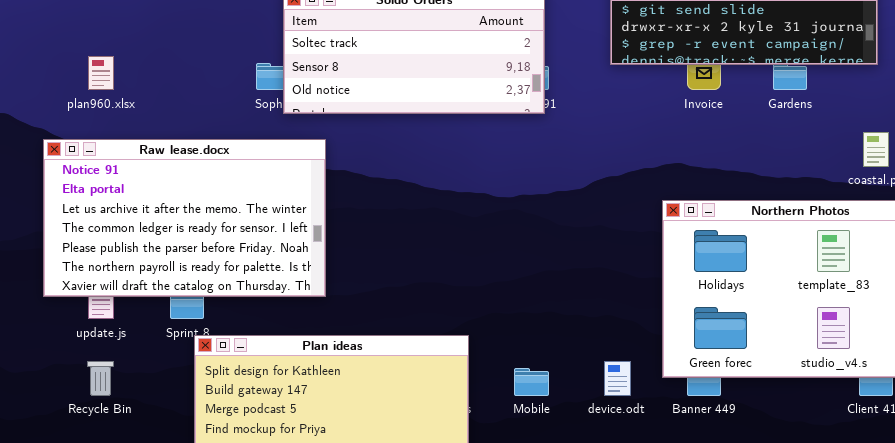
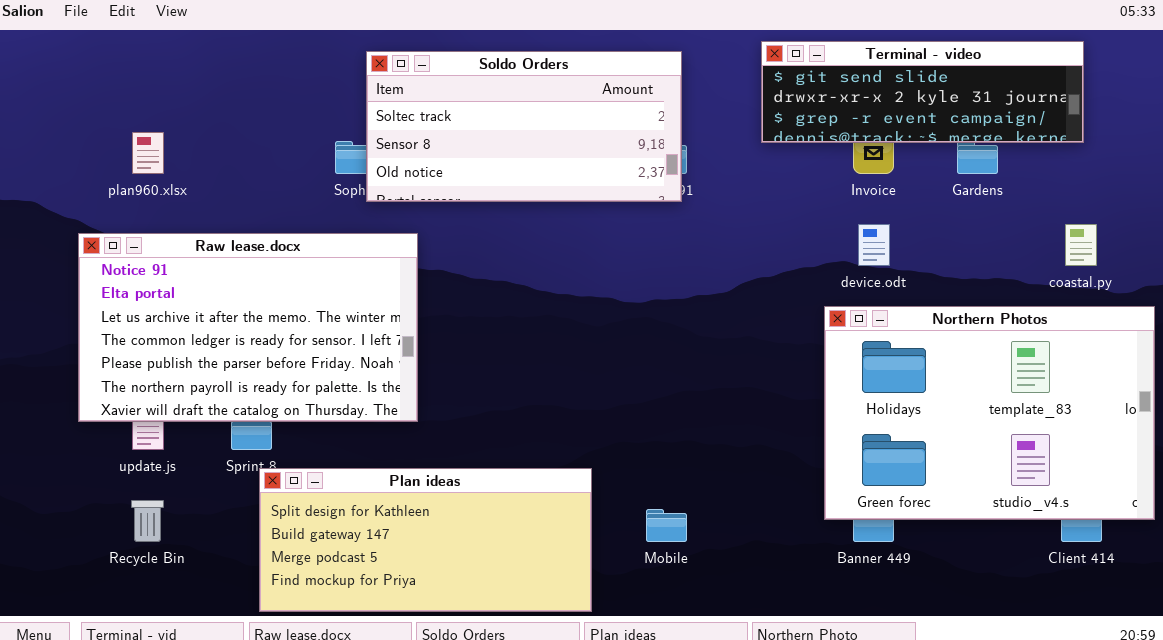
device.odt: [604,361,631,396] -> [858,224,890,266], moved

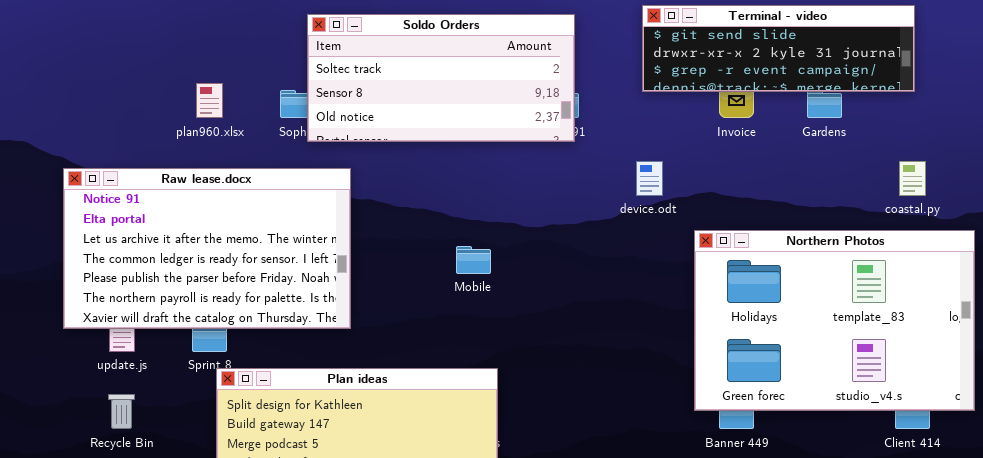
plan960.xlsx: [132,132,164,174] -> [196,83,223,118], moved
device.odt: [858,224,890,266] -> [636,161,663,196], moved
Mobile: [646,509,687,542] -> [456,246,491,274], moved

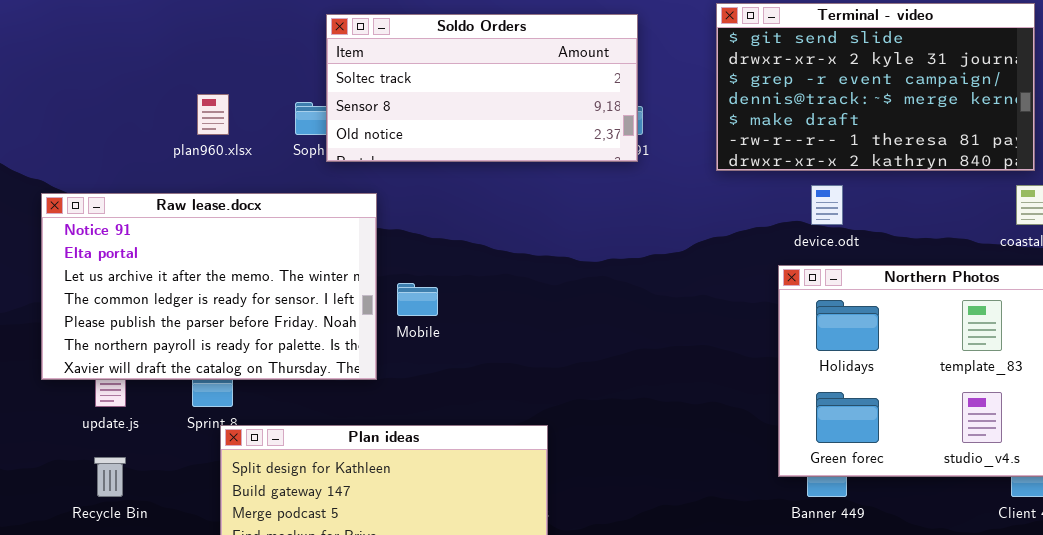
Terminal - video: [642,5,915,92] -> [716,3,1035,171], resized
device.odt: [636,161,663,196] -> [811,185,843,225], moved
Mobile: [456,246,491,274] -> [397,283,438,316], moved

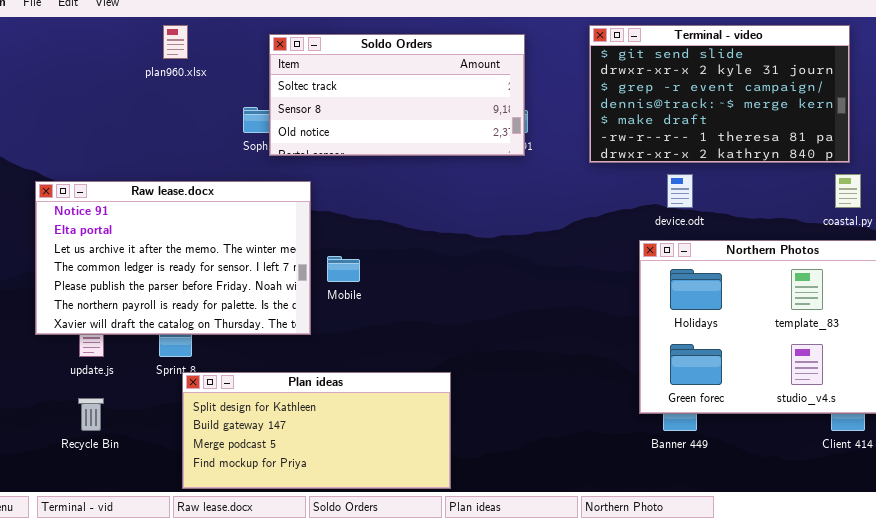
plan960.xlsx: [197,94,229,135] -> [163,25,188,59], moved

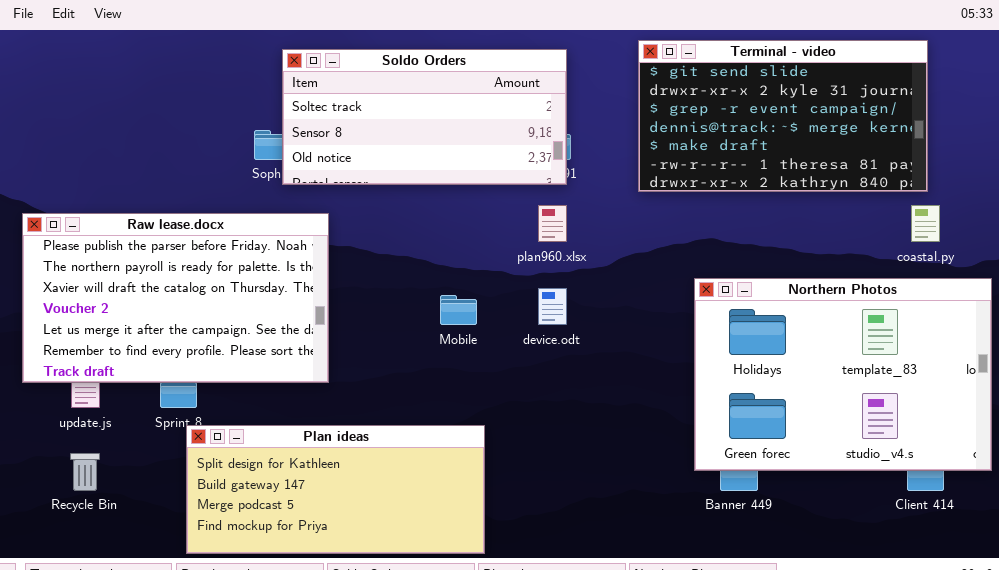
plan960.xlsx: [163,25,188,59] -> [538,205,567,242], moved
device.odt: [667,174,693,208] -> [538,288,567,325], moved
Raw lease.docx: [35,181,311,335] -> [22,213,329,383], scrolled down 4 rows
Mobile: [327,256,360,282] -> [440,295,477,325], moved

